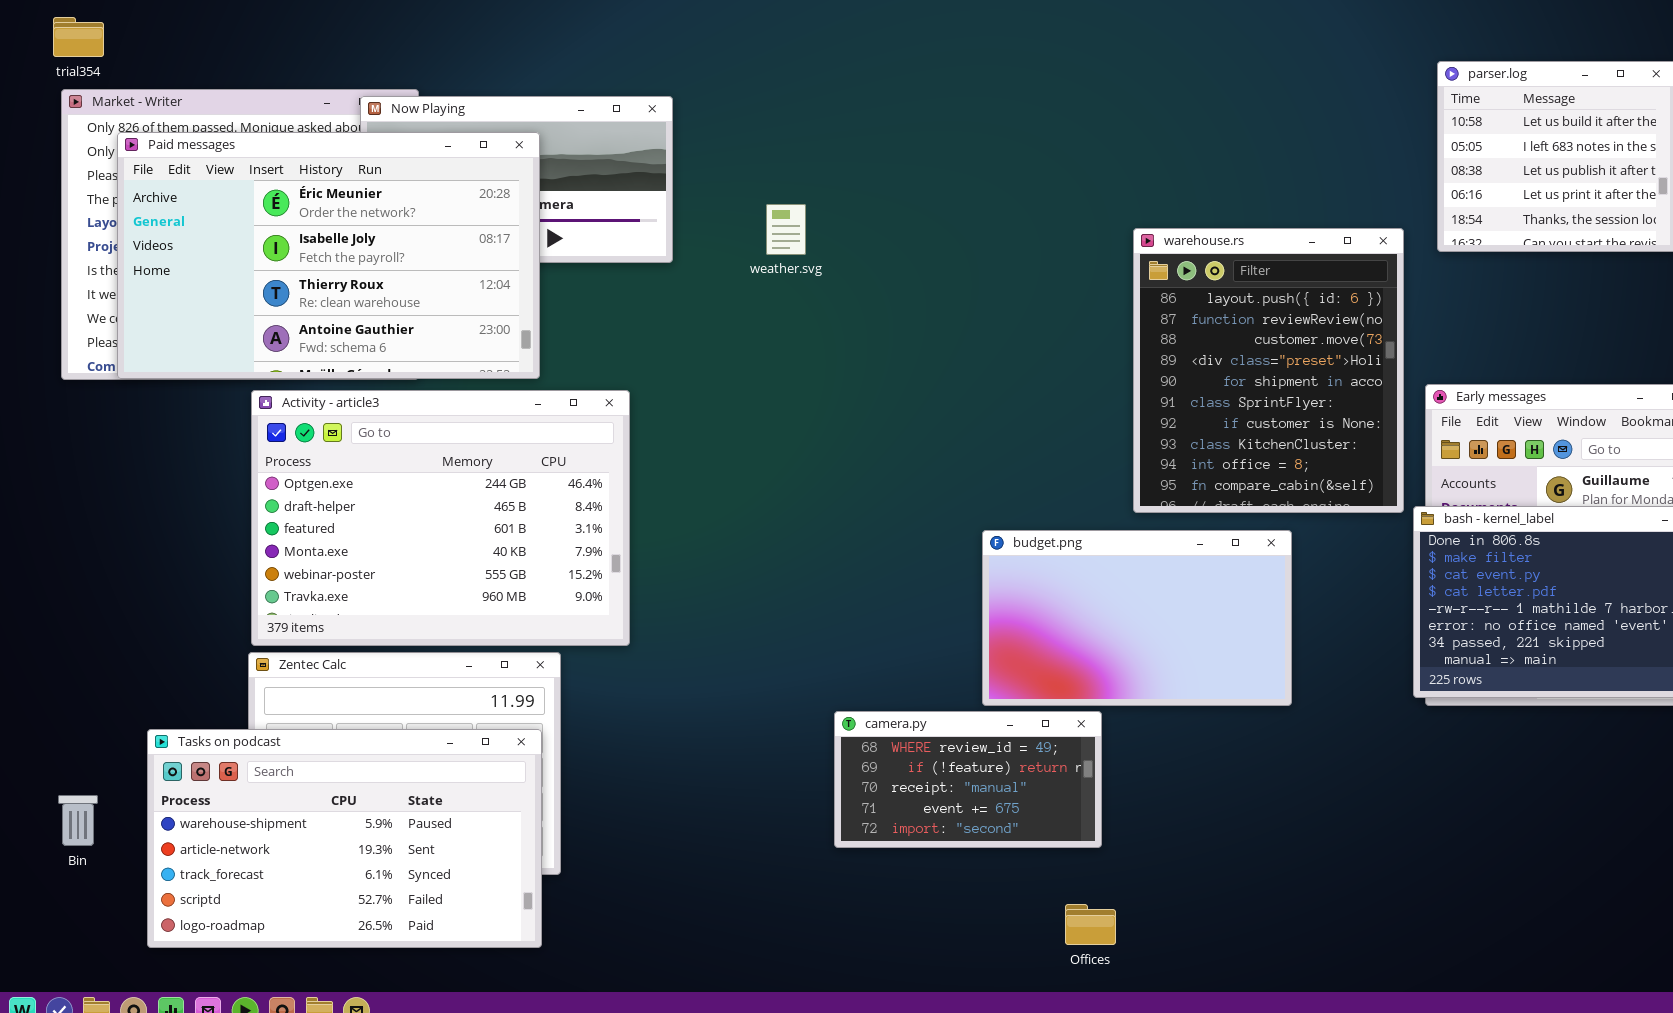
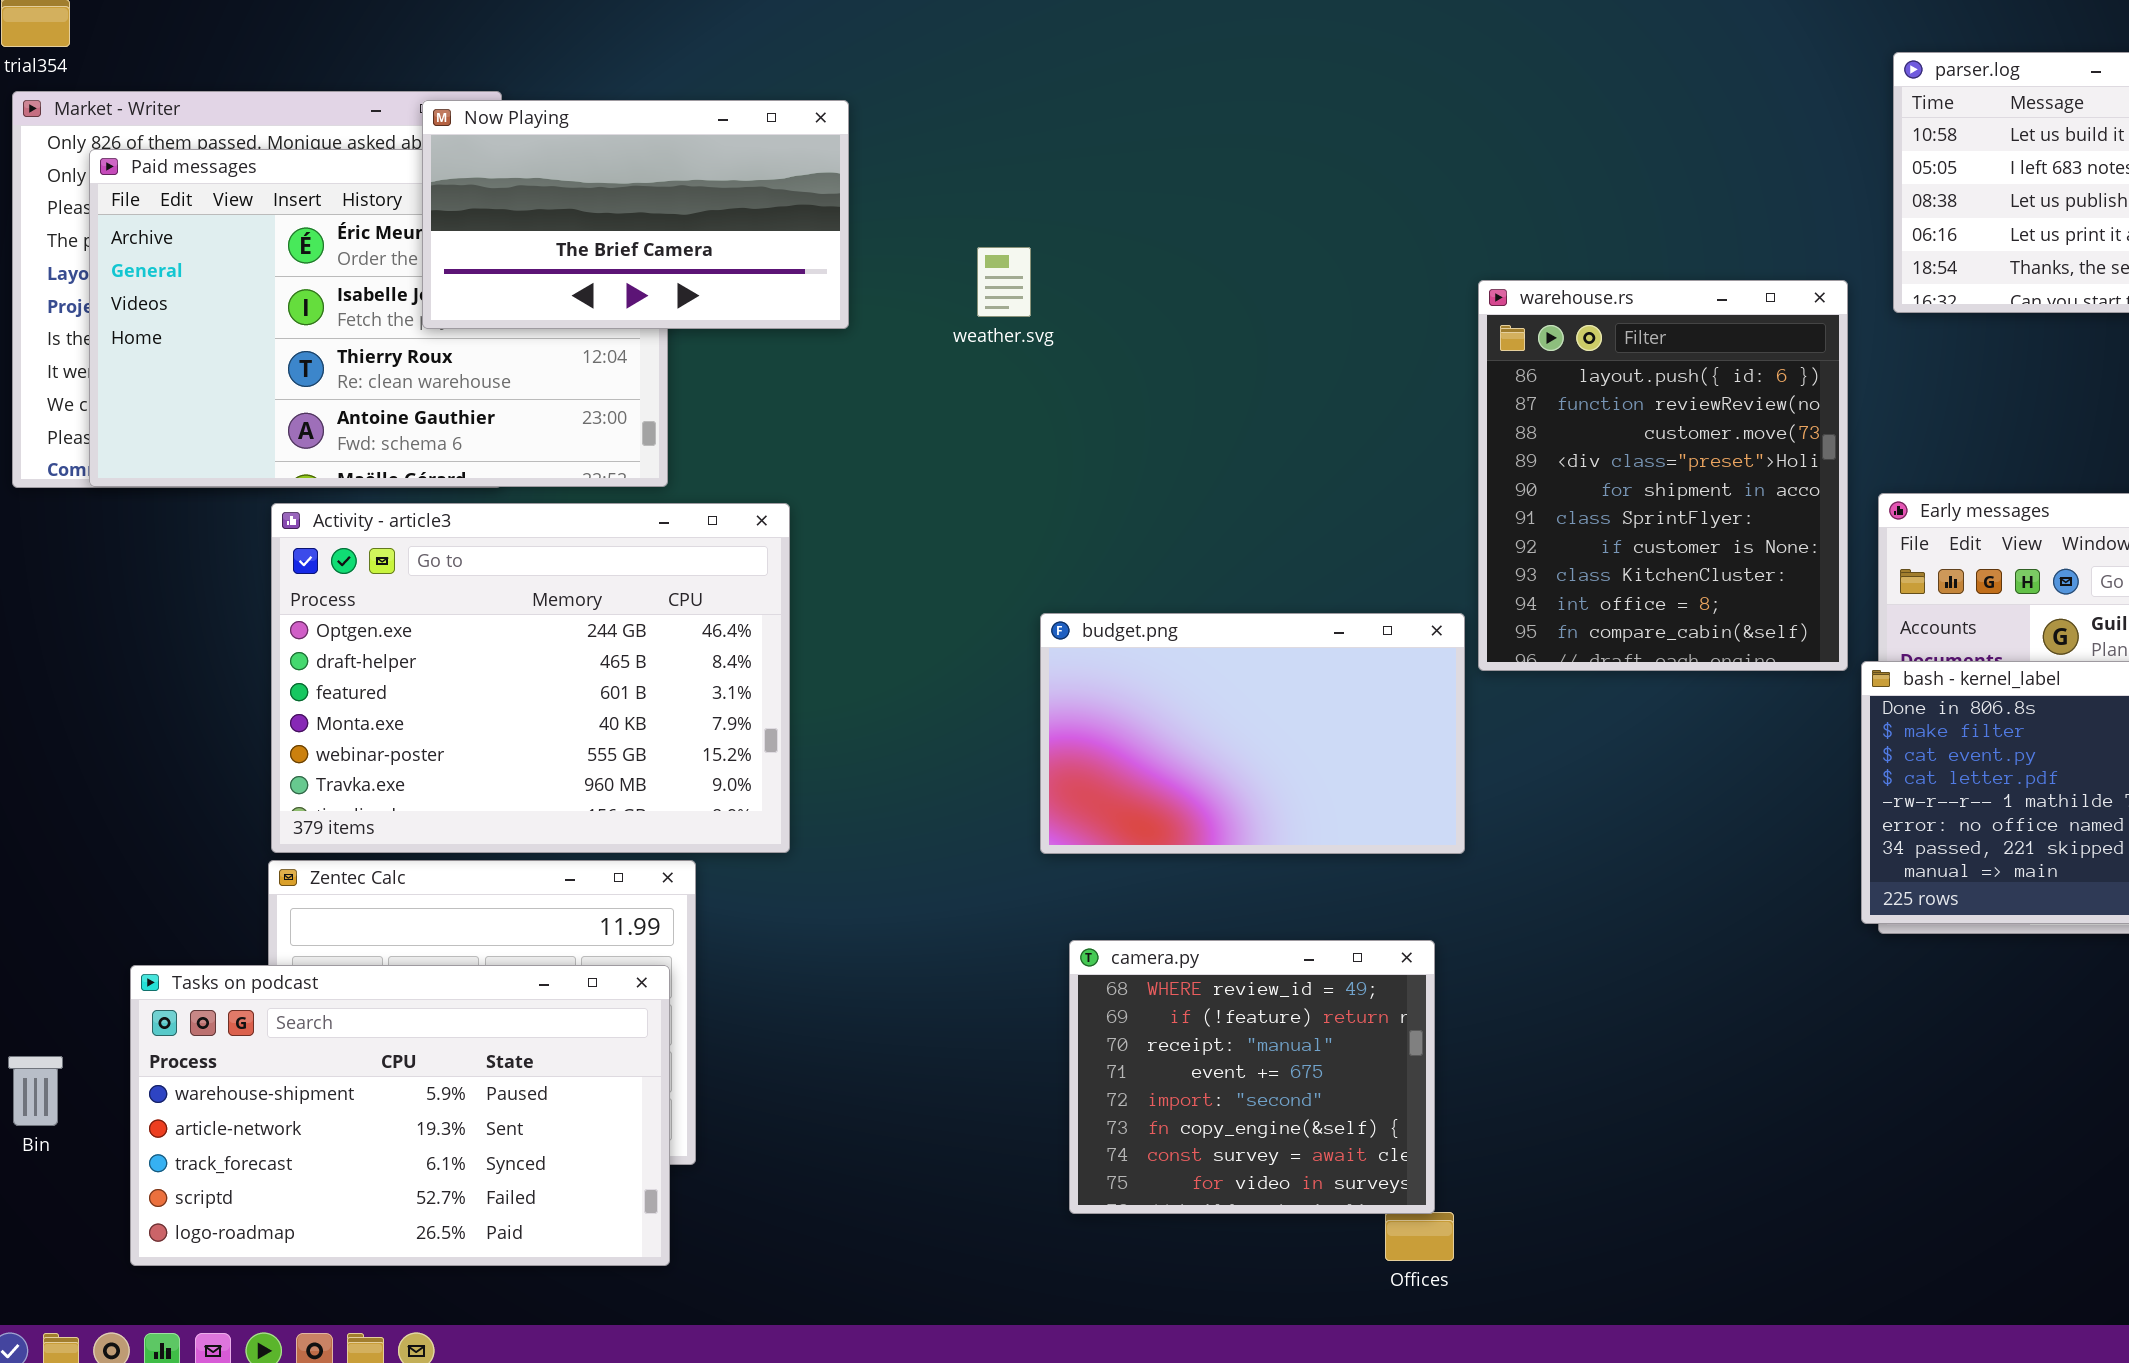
Now Playing: [360,96,673,263] -> [422,100,849,329], raised
budget.png: [982,530,1292,706] -> [1040,613,1465,854], moved
camera.py: [834,711,1102,848] -> [1069,940,1435,1214], resized

